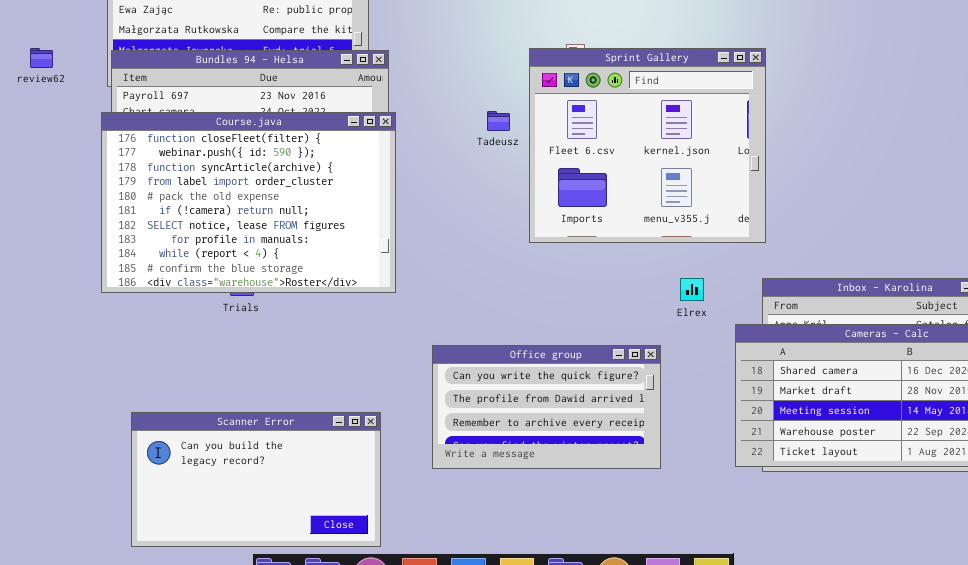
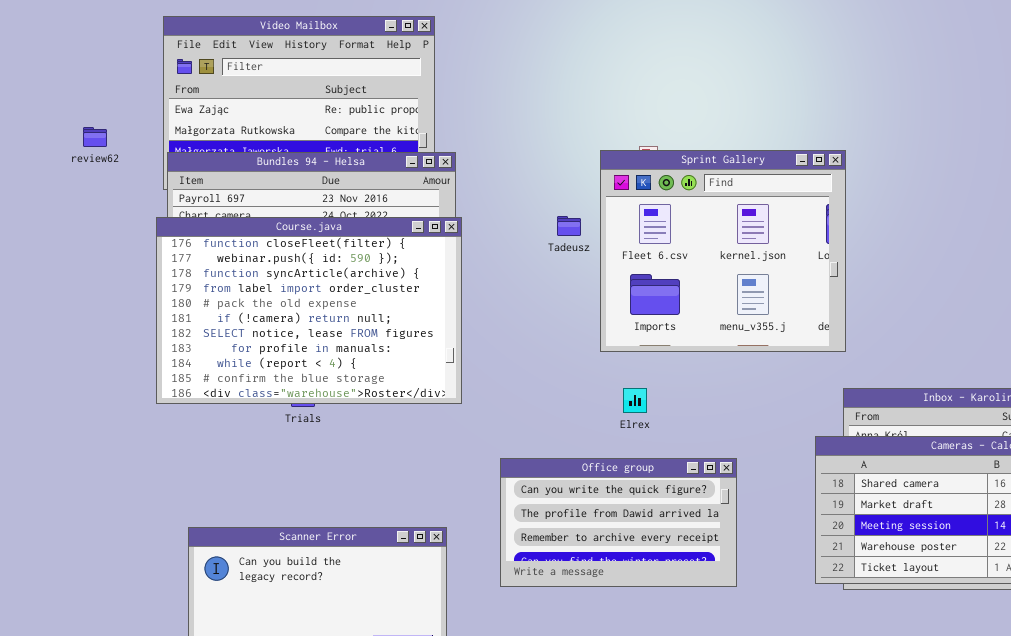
review62: [30,48,53,68] -> [83,127,107,147], moved
Elrex: [680,278,704,301] -> [623,388,647,413], moved

